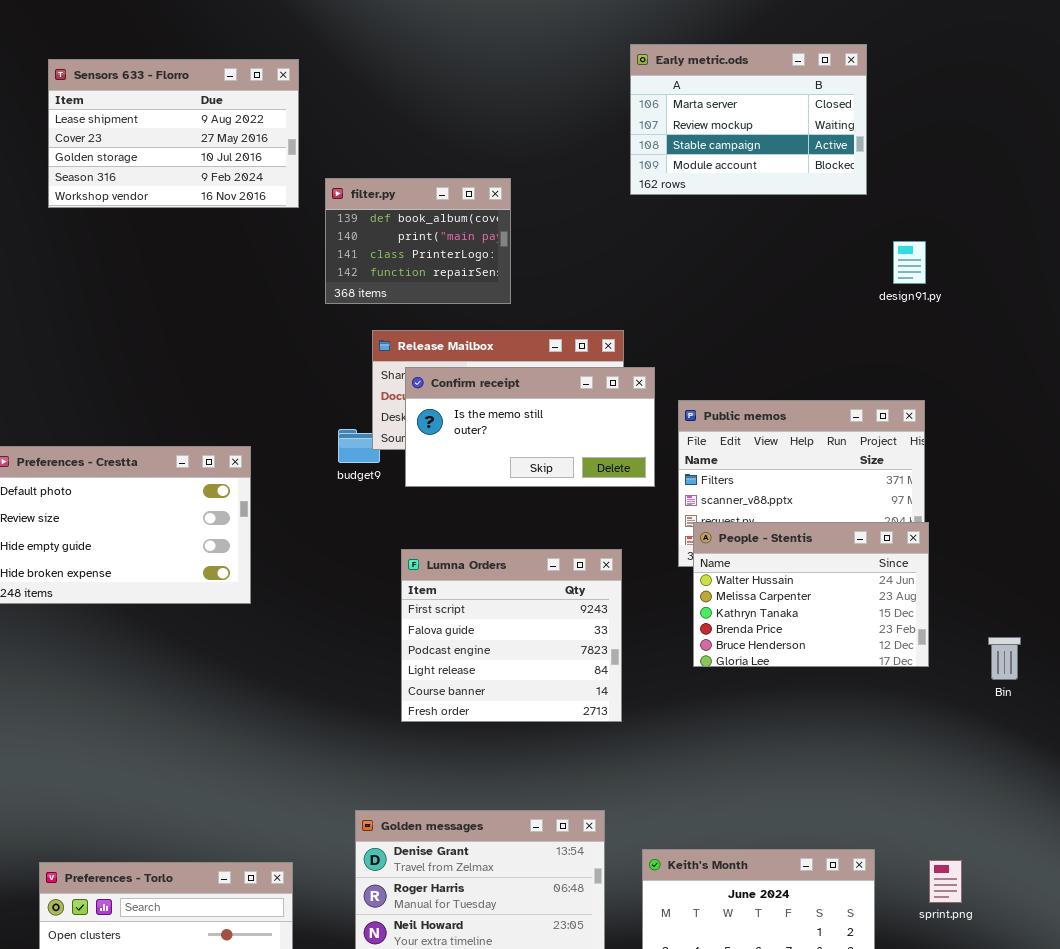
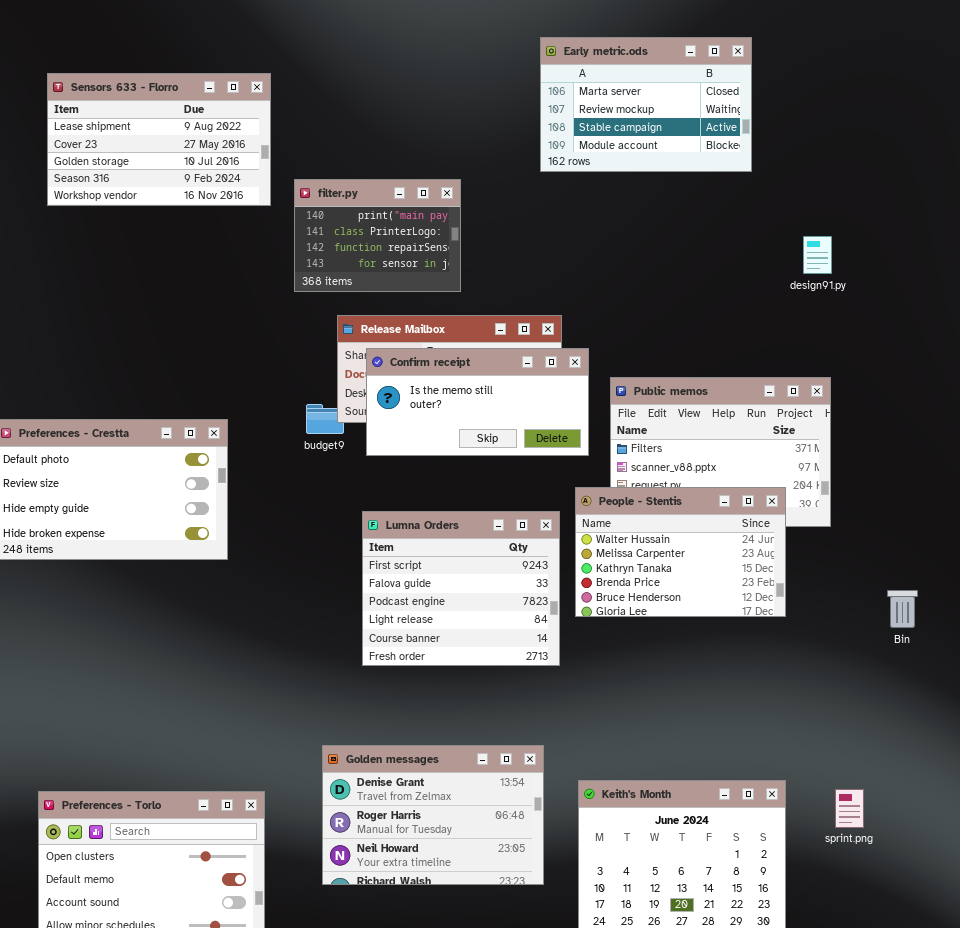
Early metric.ods: [630,44,867,195] -> [540,37,752,172], moved
filter.py: [325,178,511,304] -> [294,179,461,292], scrolled down 1 row
People - Stentis: [693,522,929,667] -> [575,487,786,617], moved

